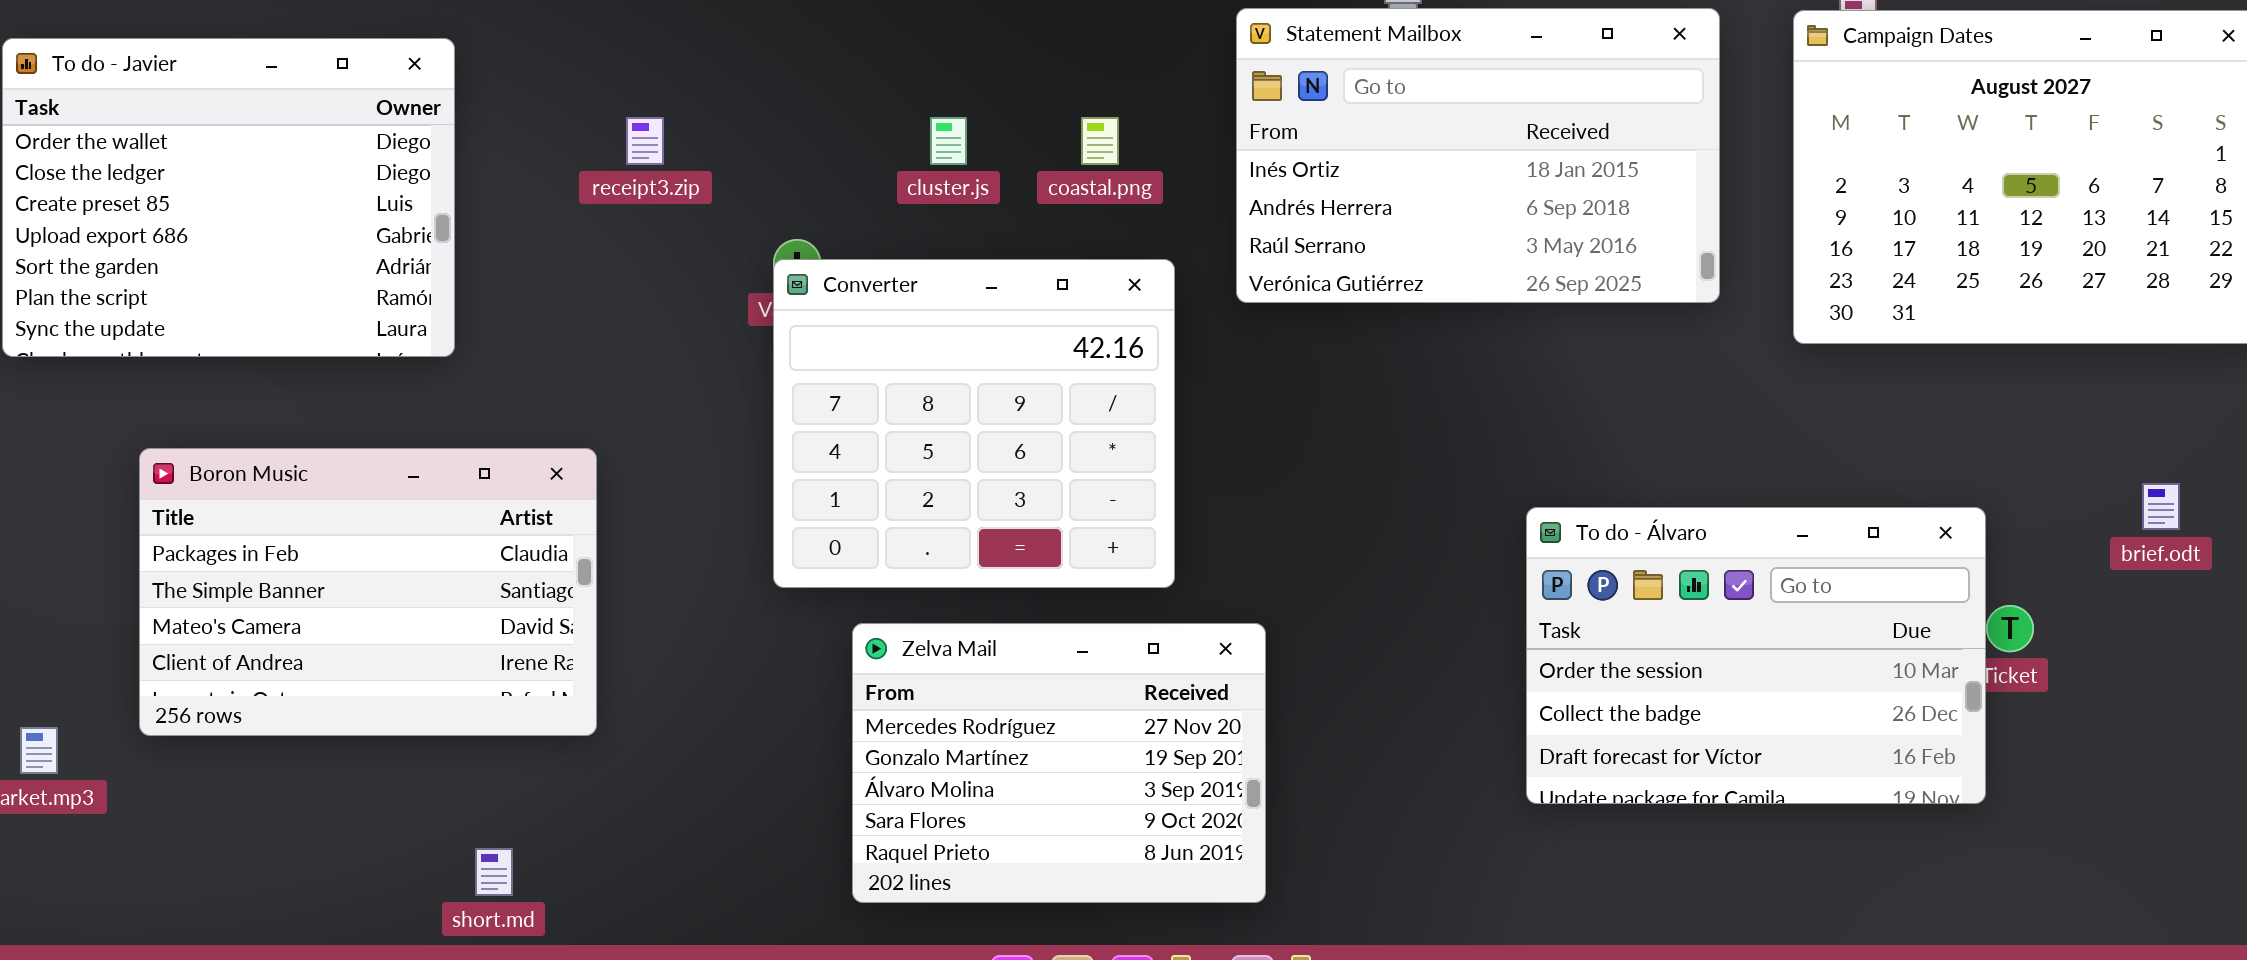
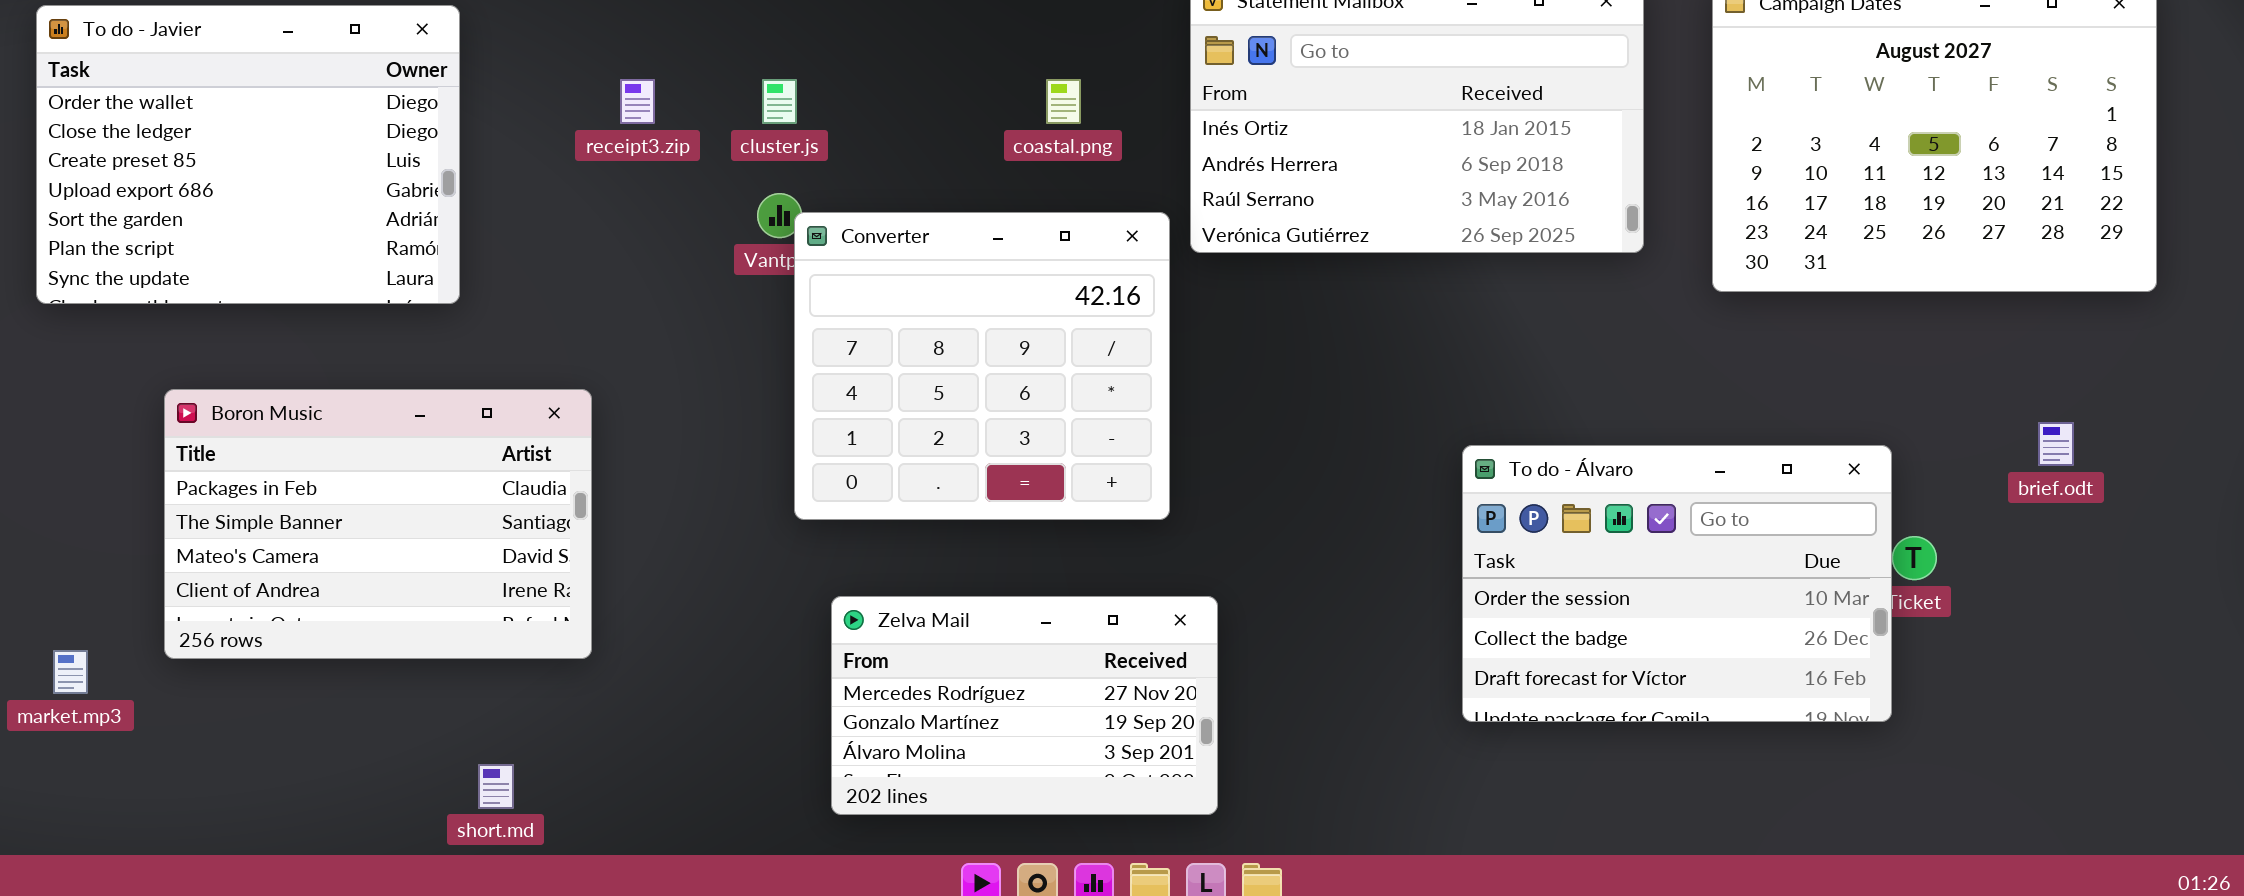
cluster.js: [930,117,967,165] -> [762,79,797,124], moved
Converter: [773,259,1175,588] -> [794,212,1170,520], moved
Zelva Mail: [852,623,1266,903] -> [831,596,1218,815], resized

